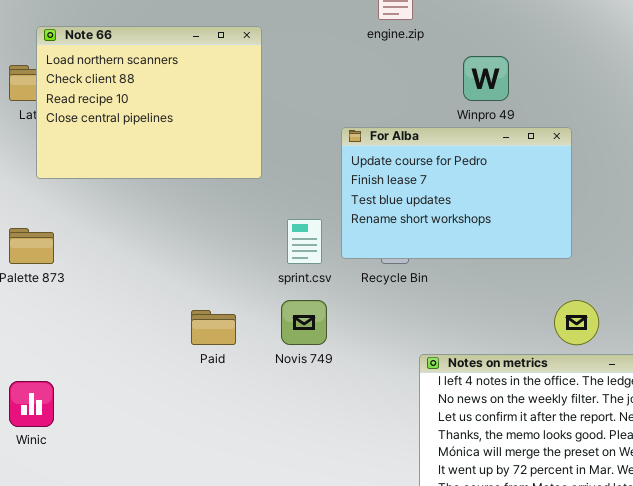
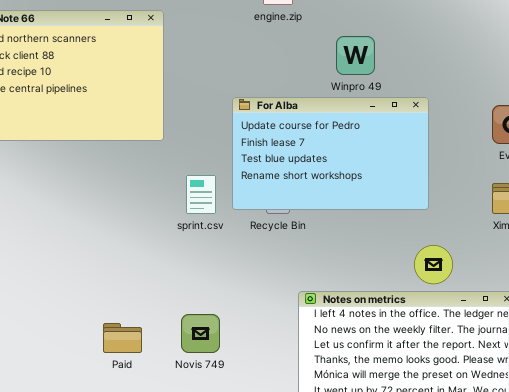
Novis 749: [281,300,327,345] -> [181,314,220,353], moved
Paid: [191,310,236,345] -> [103,323,142,353], moved

